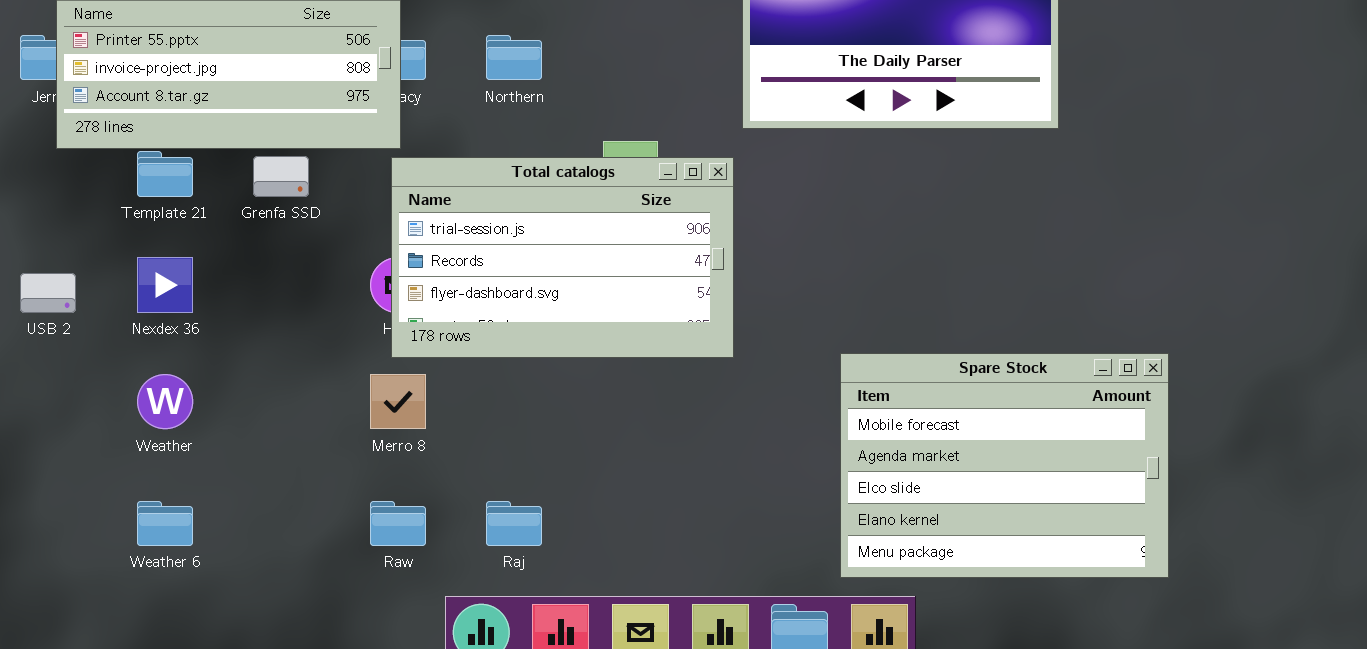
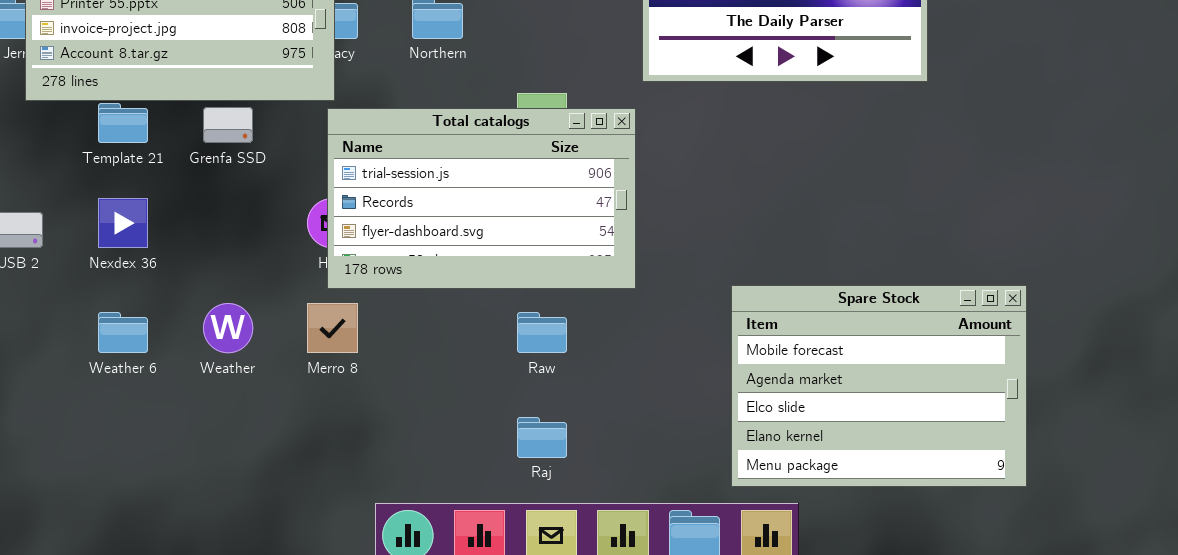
Weather: [137,374,193,429] -> [203,303,253,353], moved
Weather 6: [137,501,193,546] -> [98,312,148,353], moved
Raw: [370,501,426,546] -> [517,312,567,353], moved
Raj: [486,501,542,546] -> [517,417,567,458], moved

